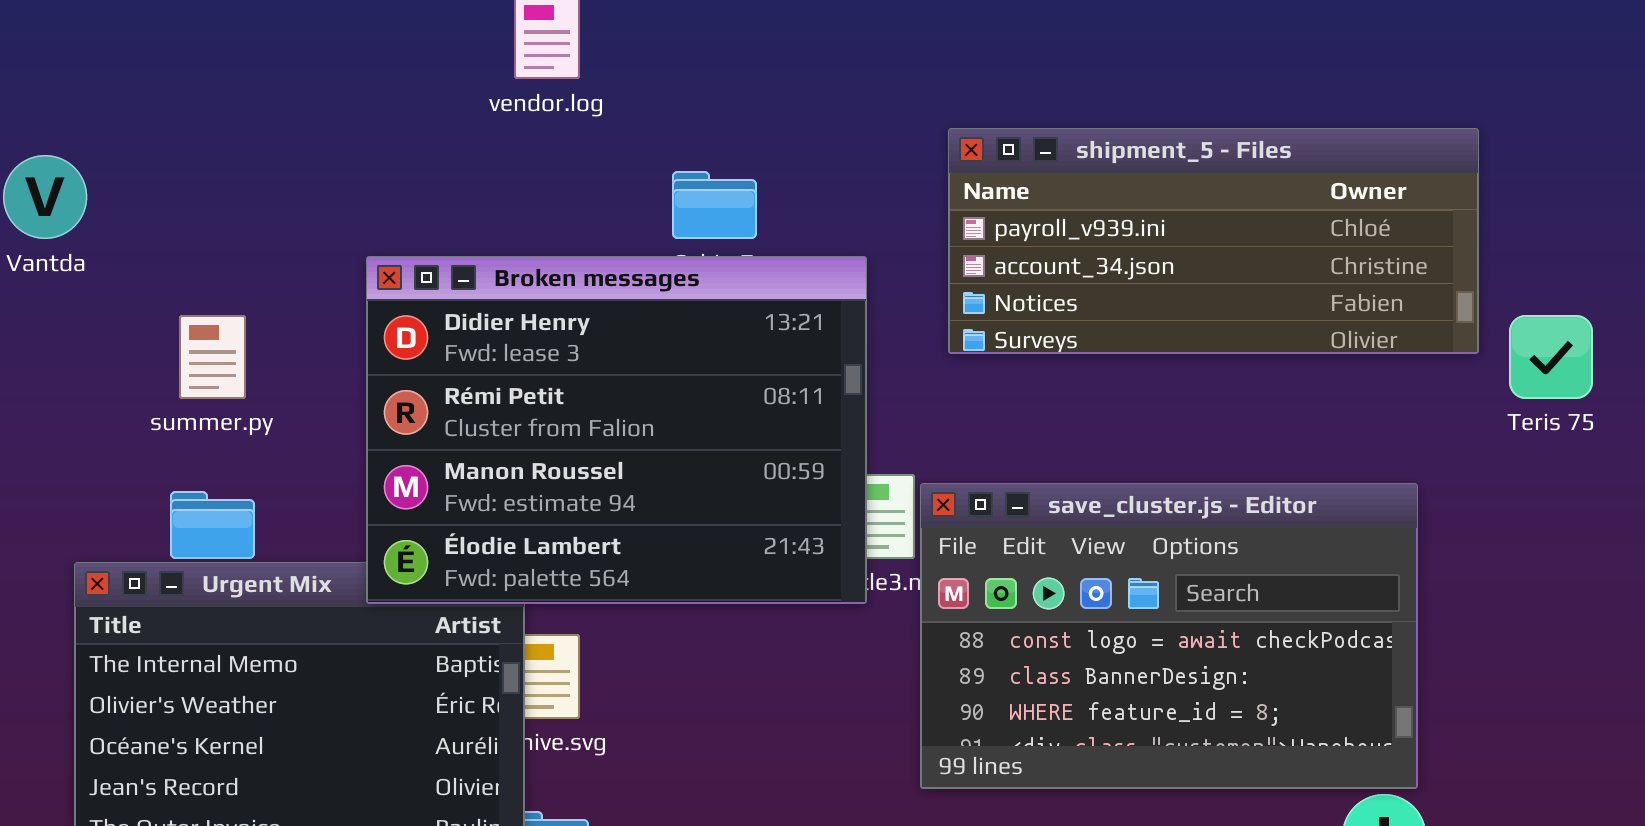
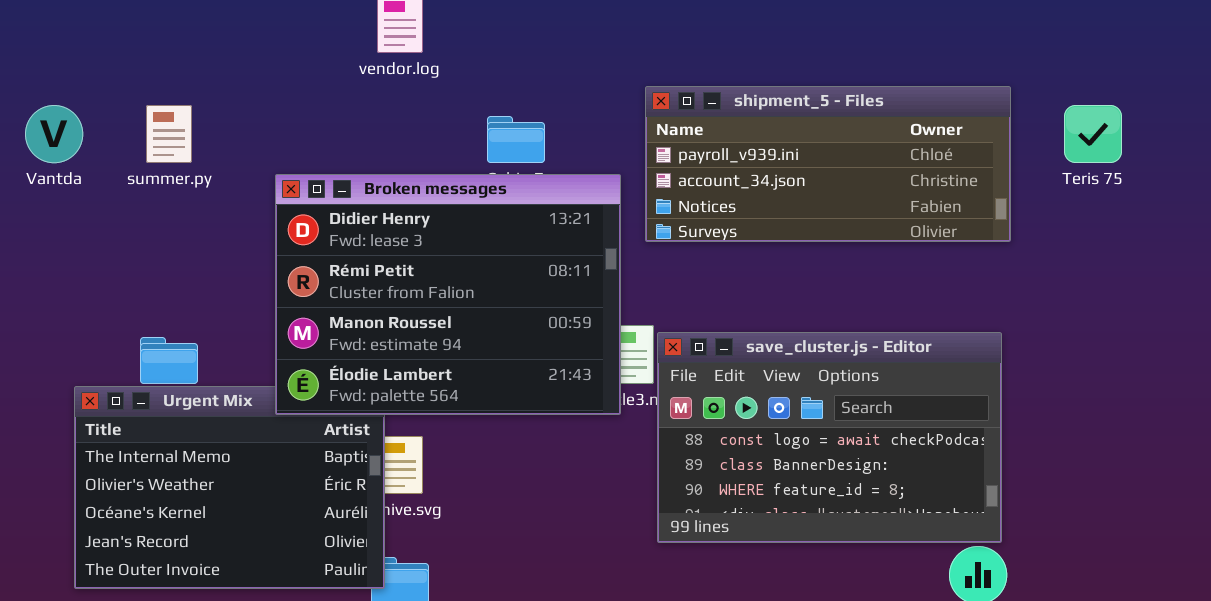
shipment_5 - Files: [948,128,1479,354] -> [645,86,1011,242], moved
summer.py: [179,315,246,399] -> [146,105,192,163], moved
Teris 75: [1509,315,1593,399] -> [1064,105,1122,163], moved

